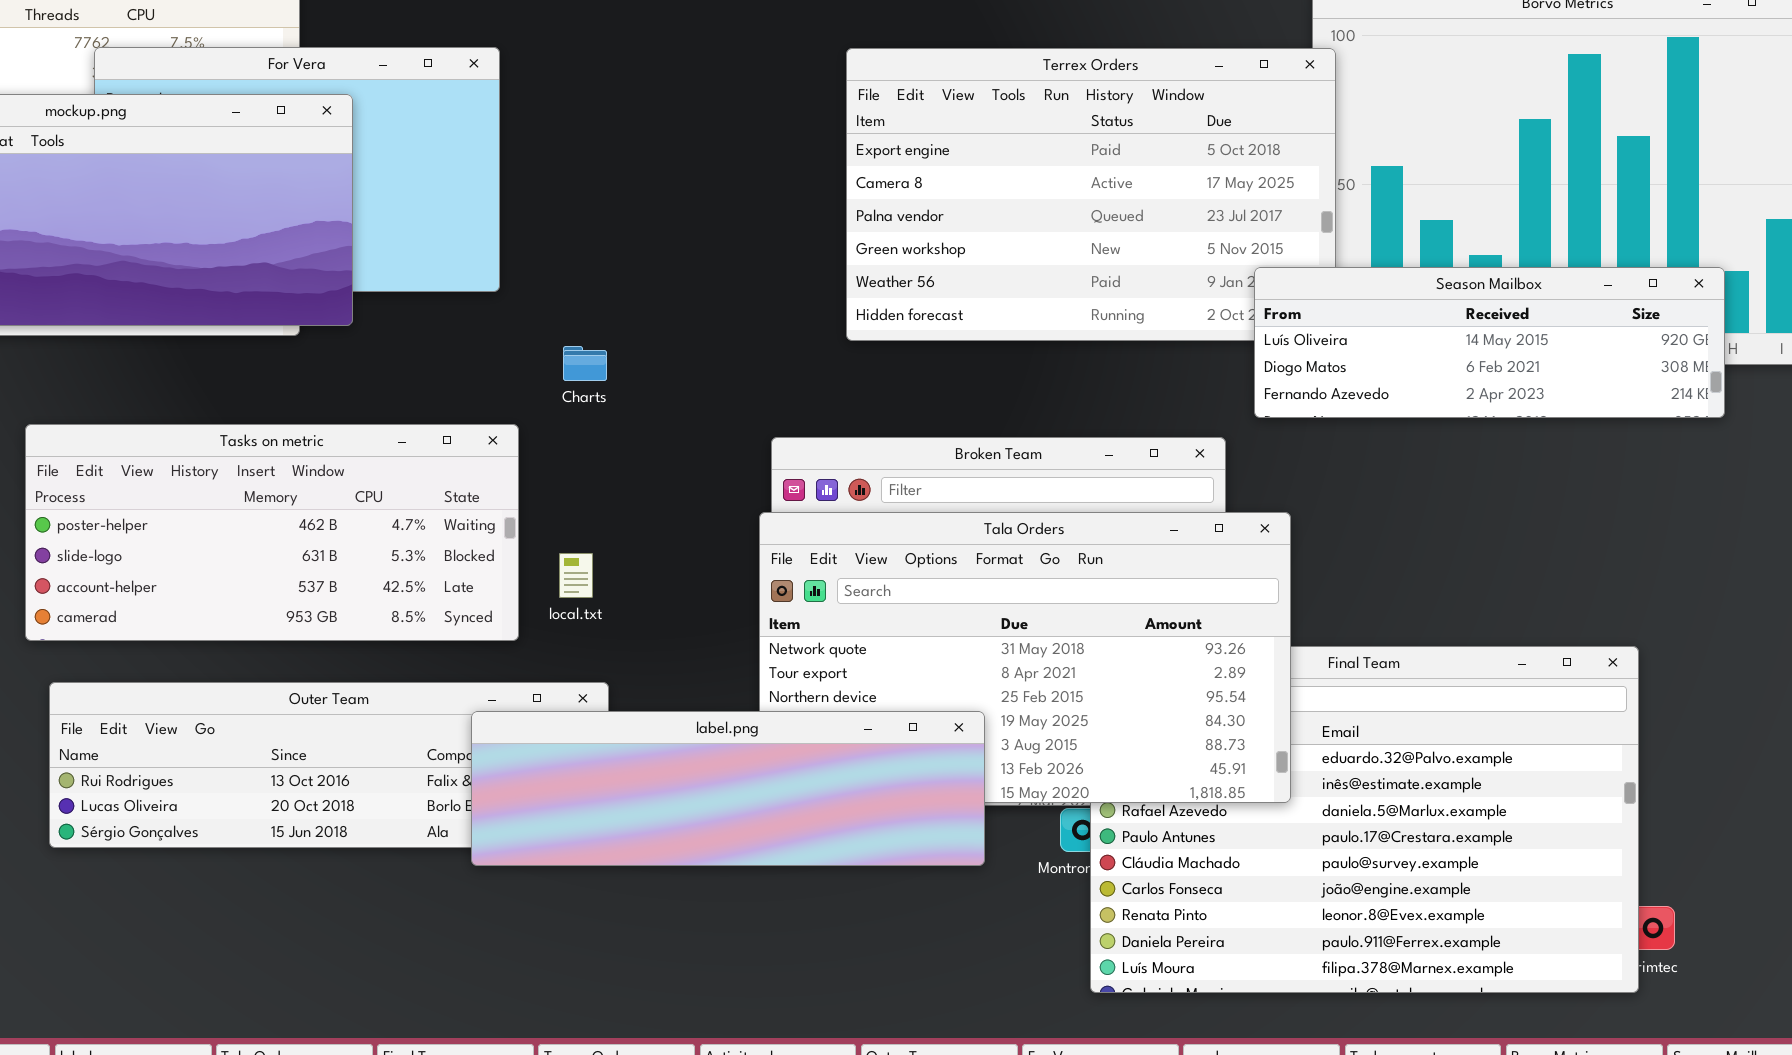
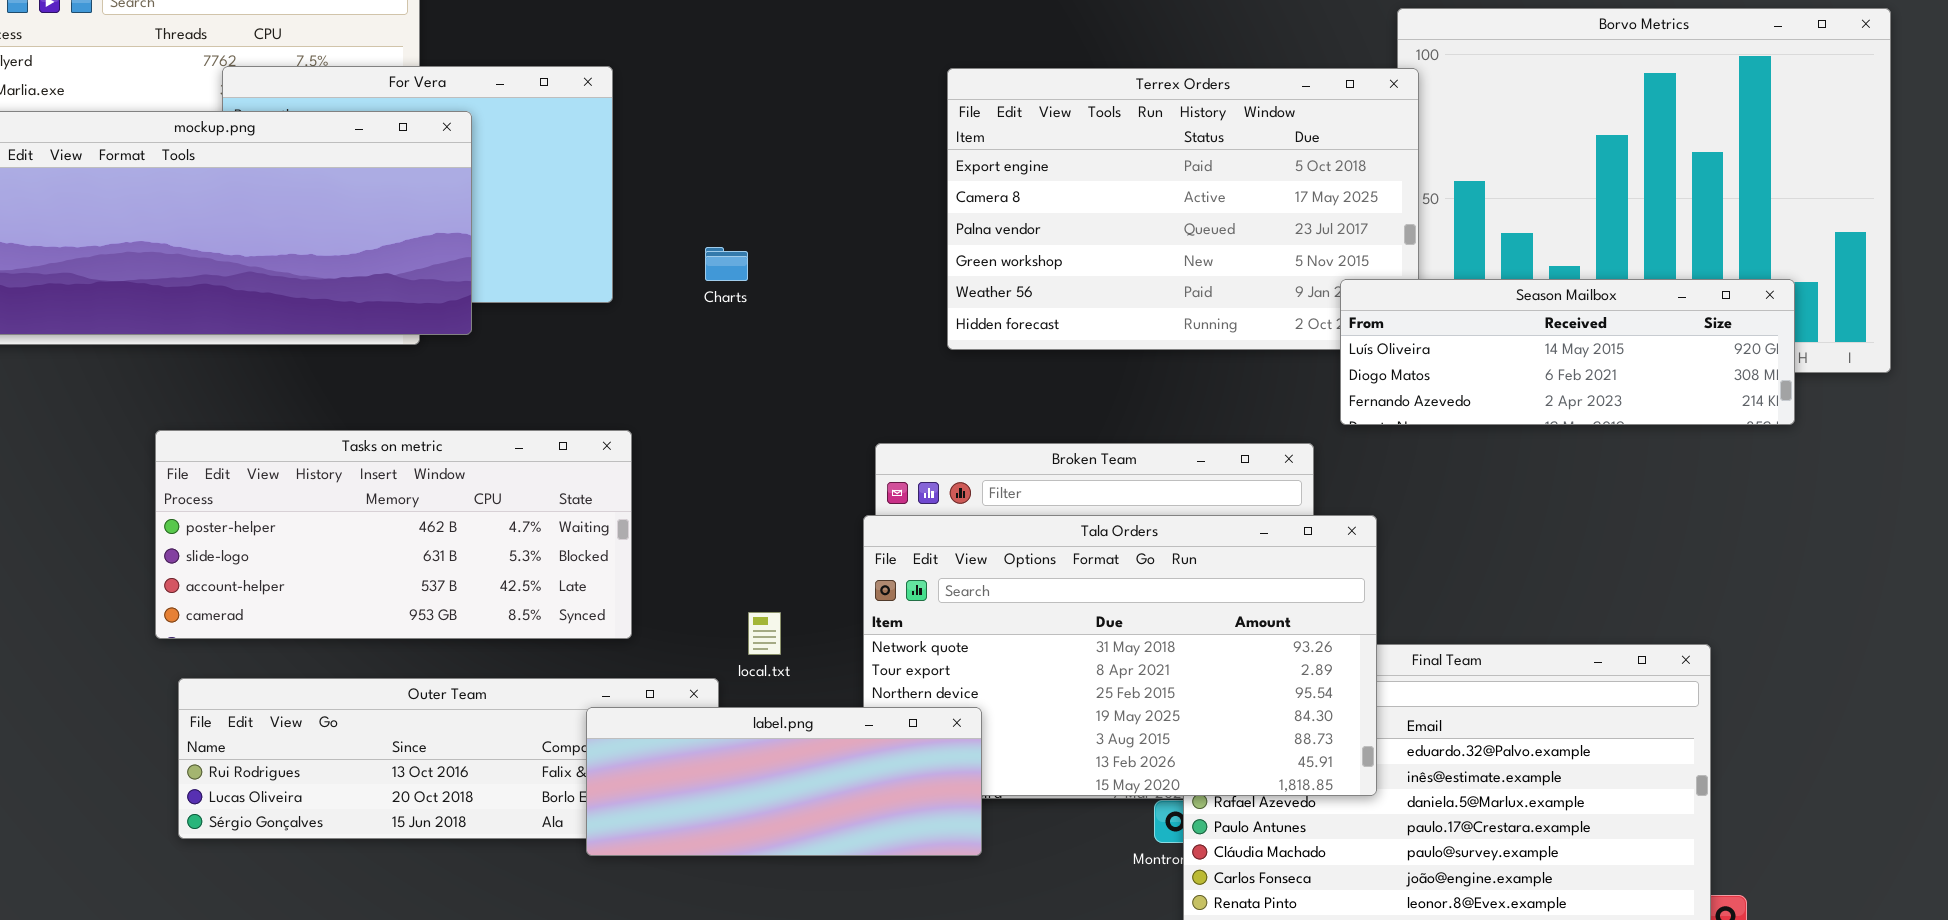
Charts: [563,346,607,381] -> [705,247,748,281], moved
local.txt: [559,553,593,598] -> [748,612,781,655], moved
label.png: [471,711,985,866] -> [586,707,982,856], resized

